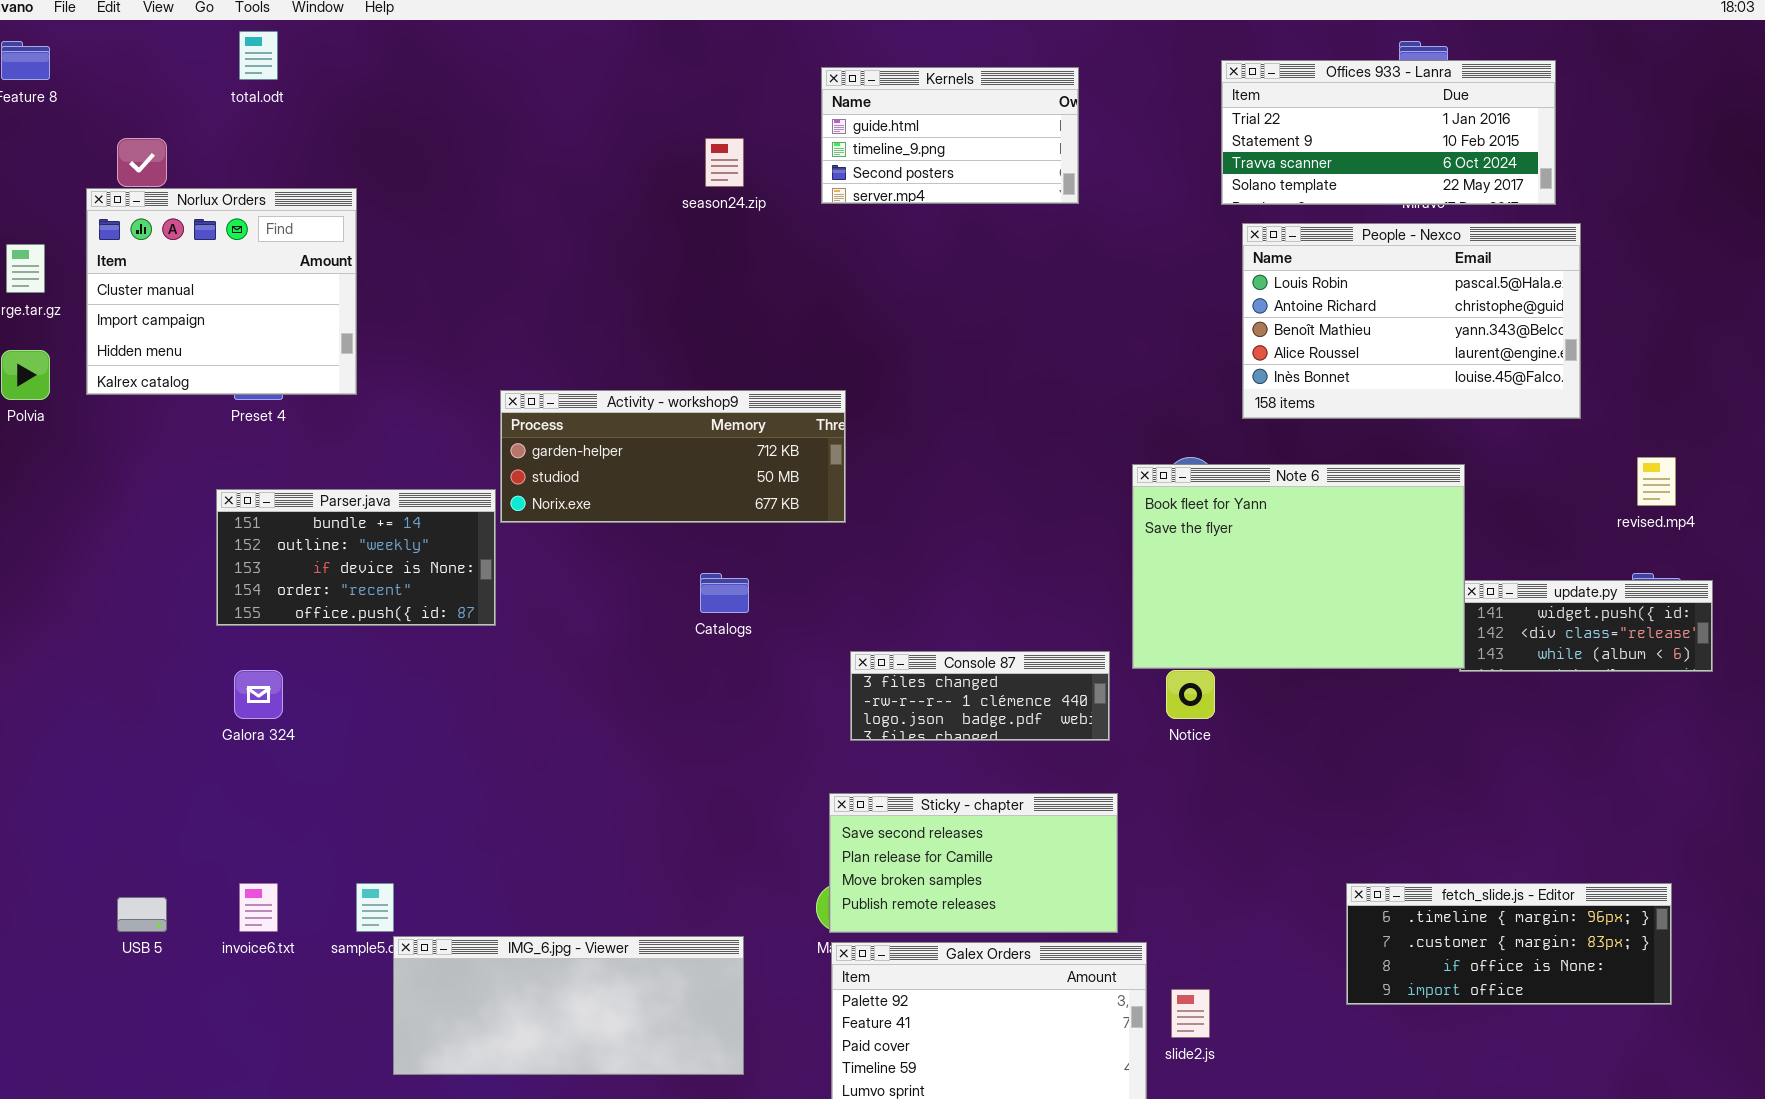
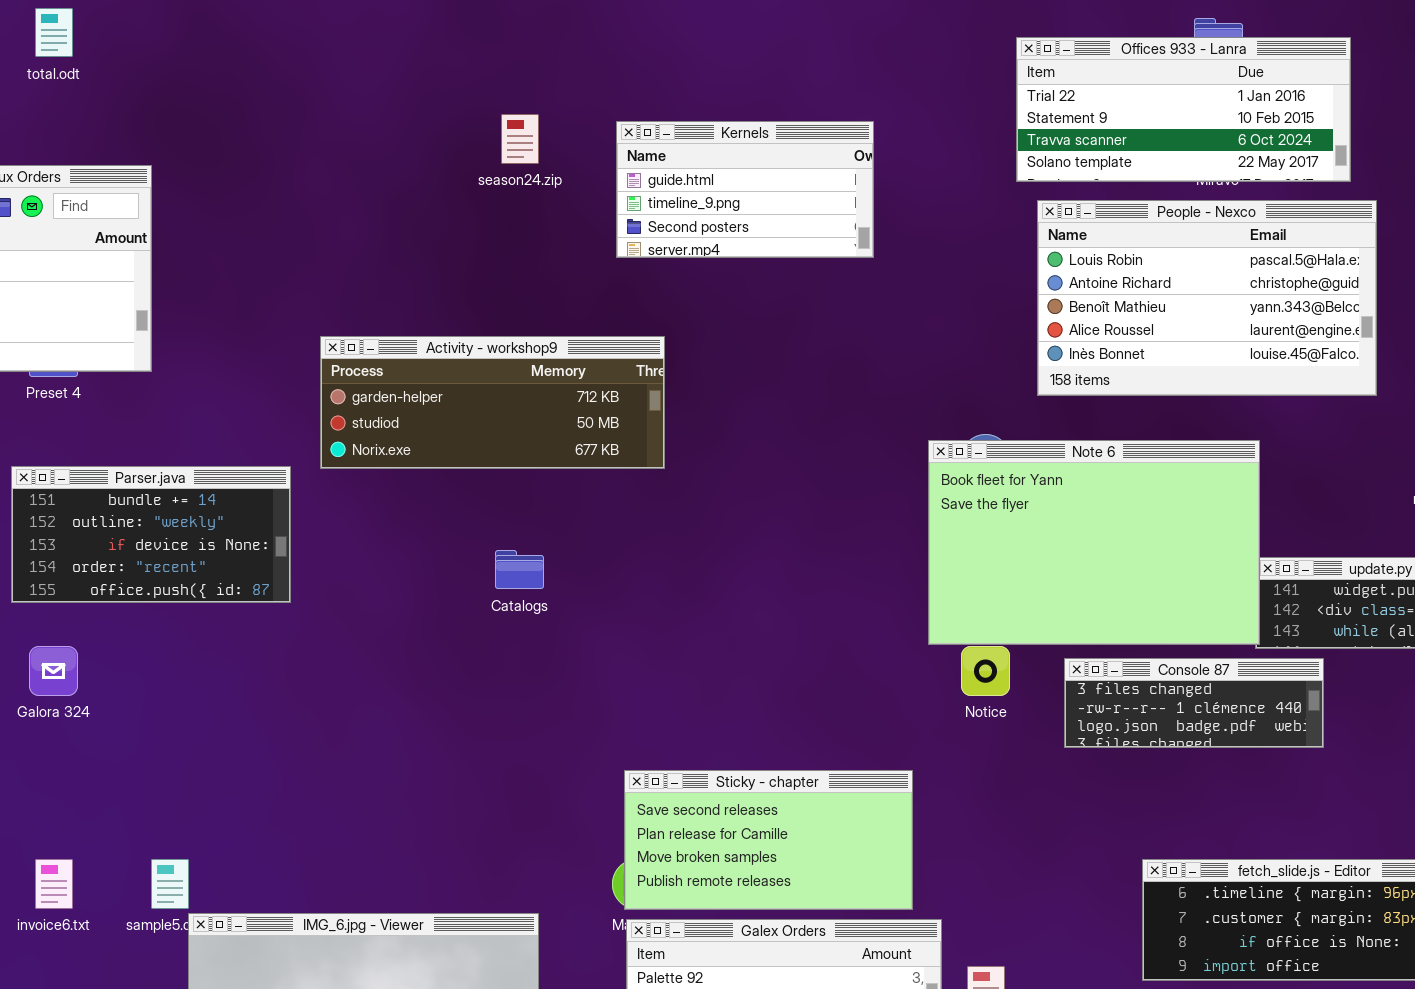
Kernels: [821,67,1079,204] -> [616,121,874,258], moved
Activity - workshop9: [500,390,846,523] -> [320,336,665,469], moved
Console 87: [850,651,1110,741] -> [1064,658,1324,748], moved

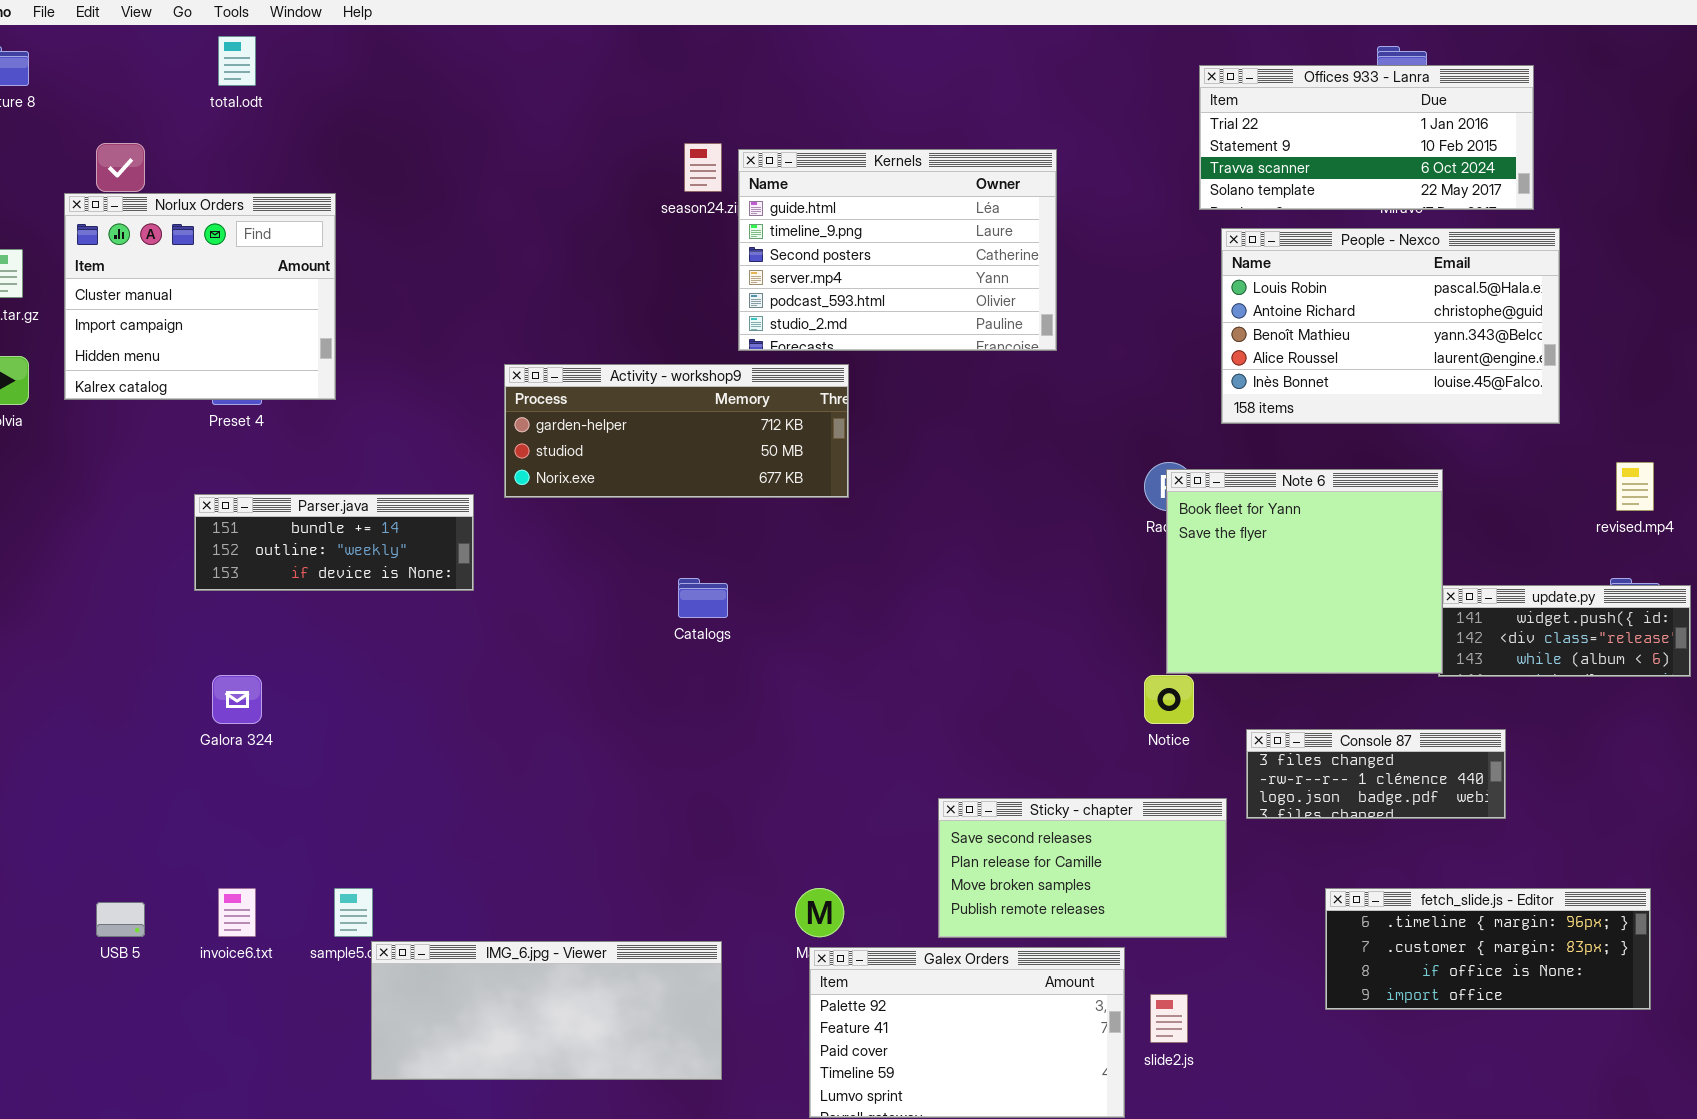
Kernels: [616,121,874,258] -> [738,149,1057,351], resized
Note 6: [928,440,1260,645] -> [1166,469,1443,674], resized
Parser.java: [11,466,291,603] -> [194,494,474,591], resized
Console 87: [1064,658,1324,748] -> [1246,729,1506,819], moved
Sticky - chapter: [624,770,913,910] -> [938,798,1227,938], moved

